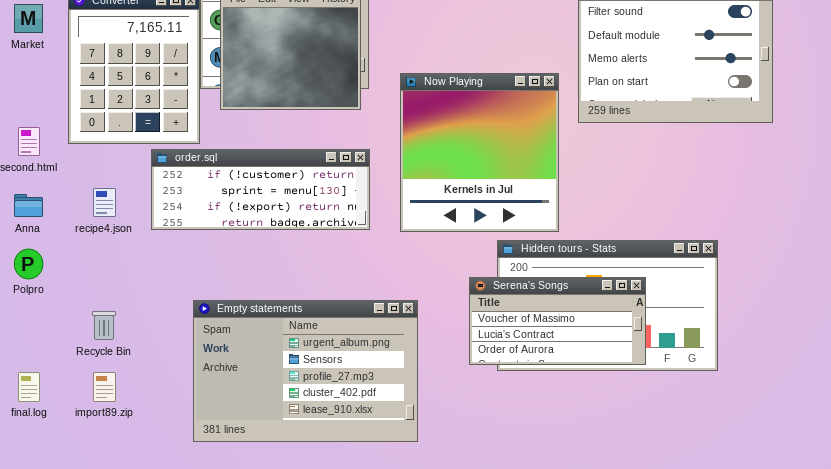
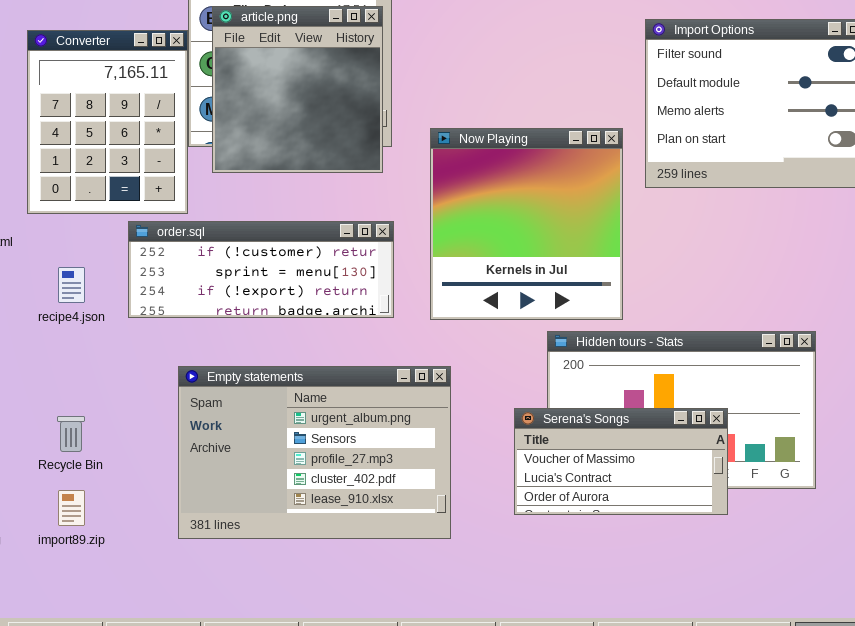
Serena's Songs: [469,277,646,365] -> [514,408,728,515], moved
Empty statements: [193,300,418,442] -> [178,366,451,539], moved

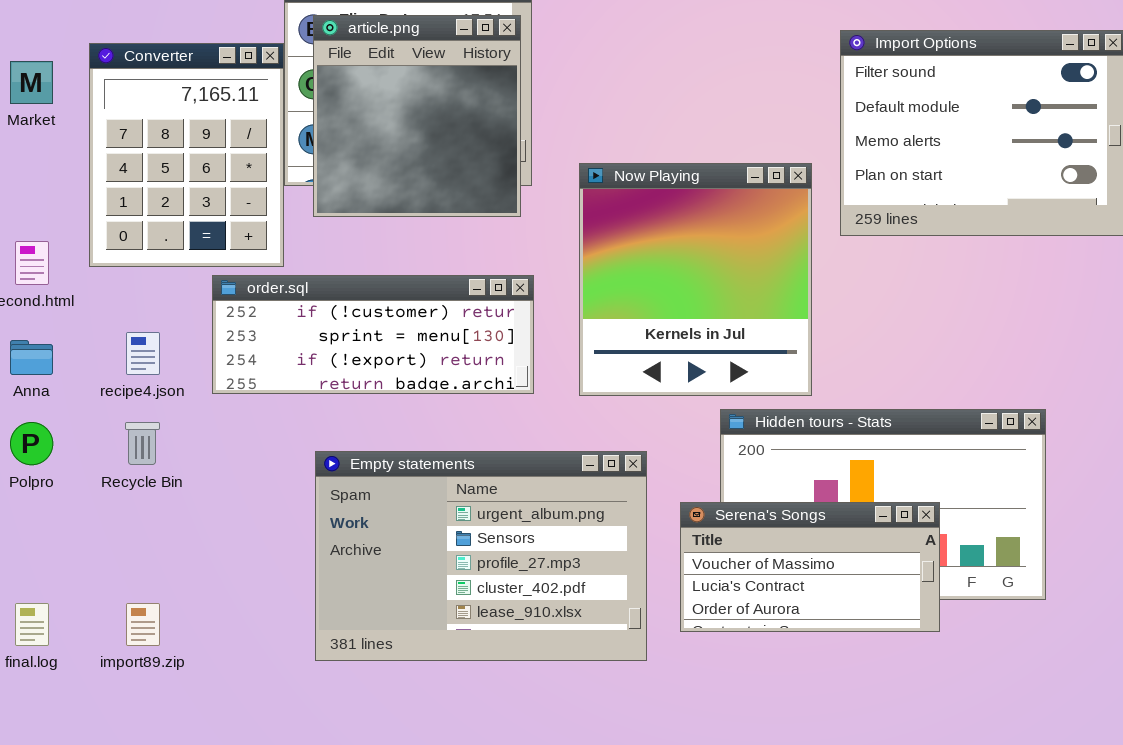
Empty statements: [178,366,451,539] -> [315,451,647,661], moved
Recycle Bin: [57,416,85,452] -> [125,422,160,465], moved

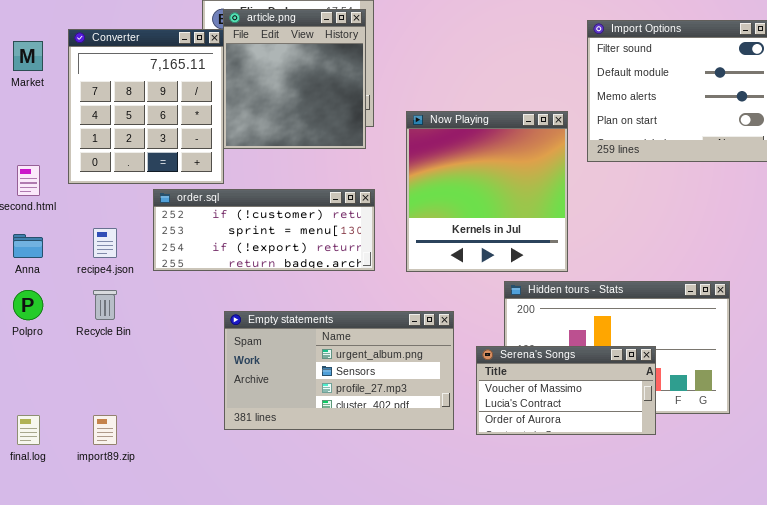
Converter: [89,43,284,267] -> [68,29,224,184], resized
Empty statements: [315,451,647,661] -> [224,311,454,430], resized

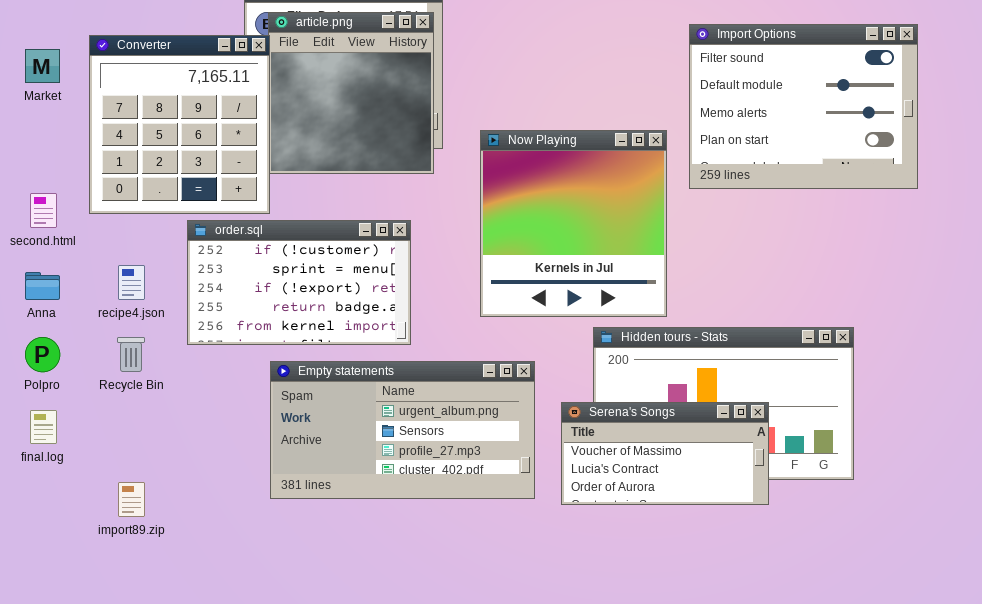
order.sql: [153,189,375,271] -> [187,220,411,345], resized
final.log: [17,415,40,445] -> [30,410,57,444], moved

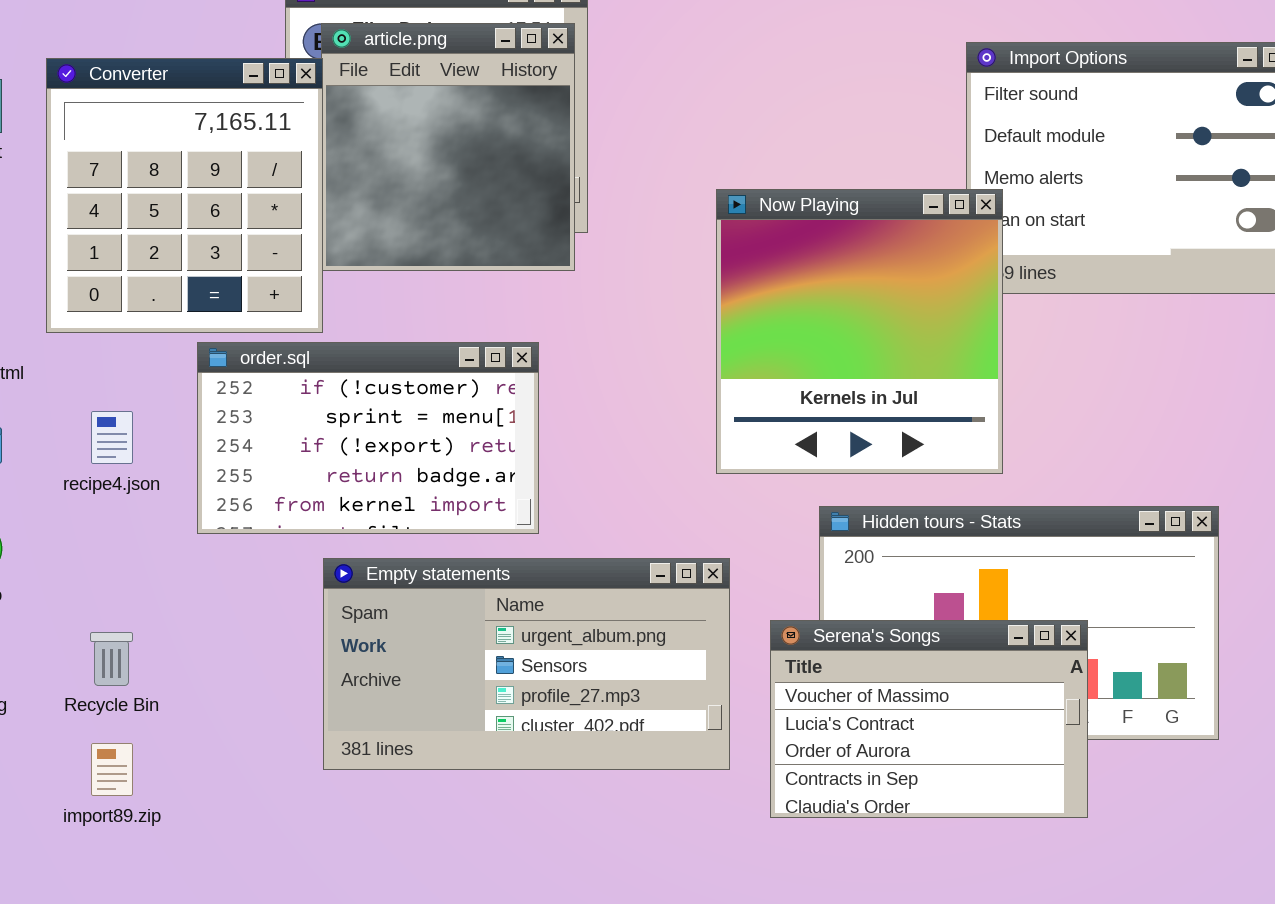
Now Playing: [480,130,667,317] -> [716,189,1003,474], moved
Recycle Bin: [117,337,145,372] -> [90,632,133,686], moved
Serena's Songs: [561,402,769,505] -> [770,620,1088,818], resized

